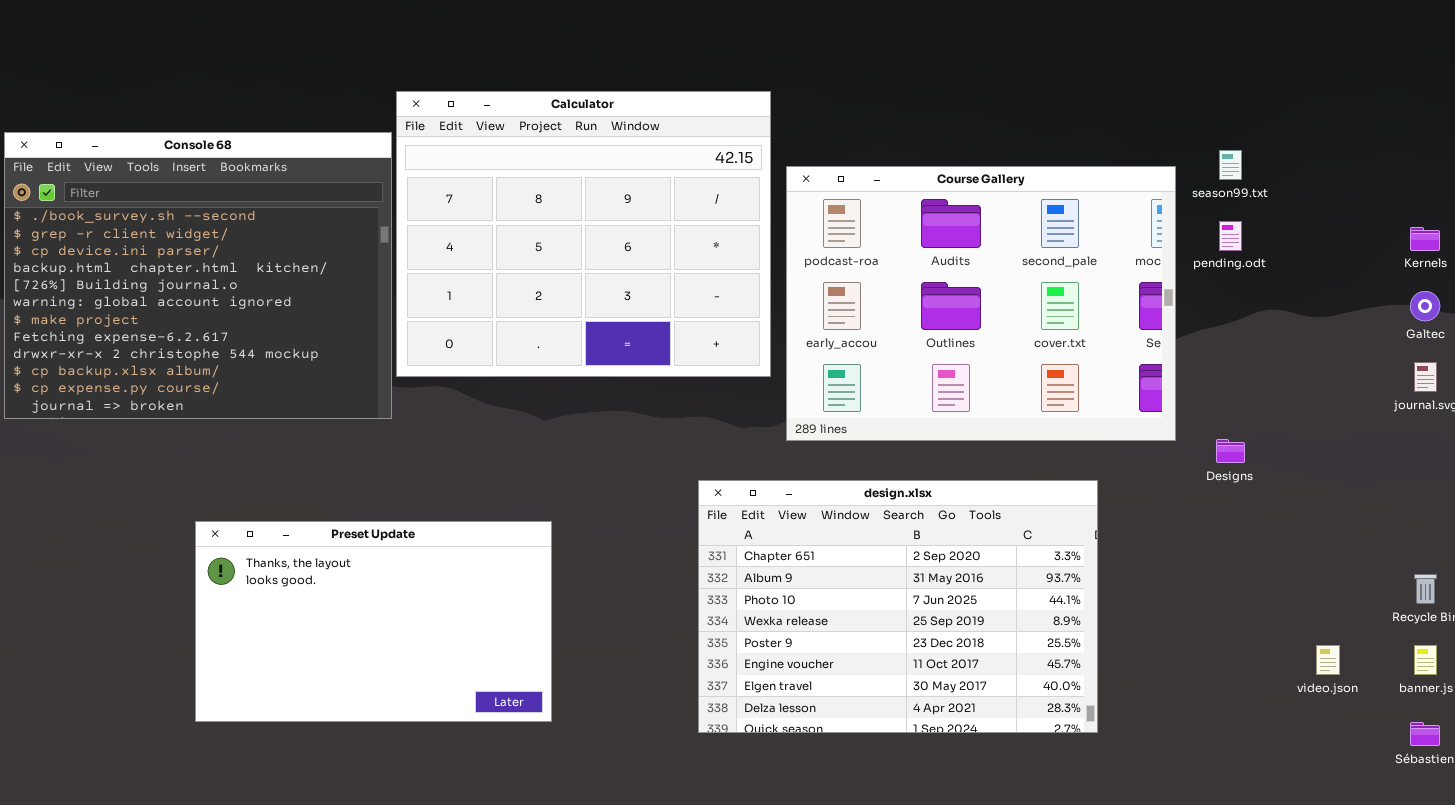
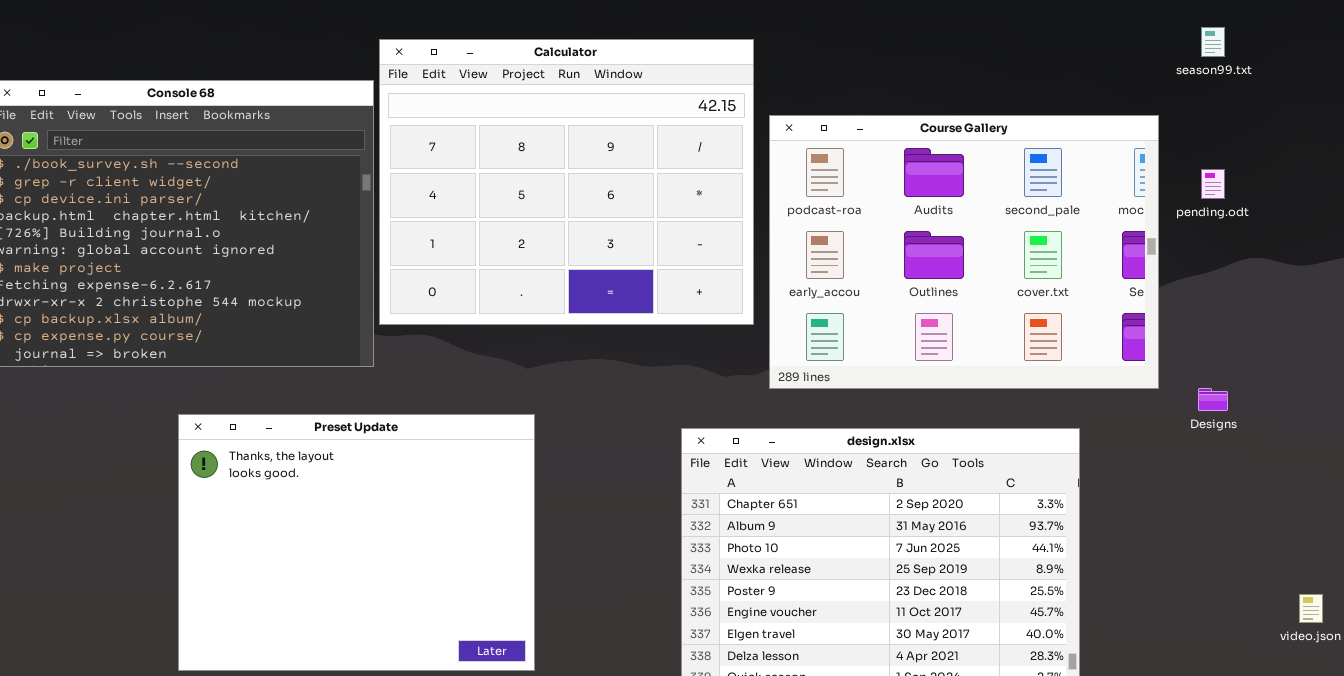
season99.txt: [1219,150,1242,180] -> [1201,27,1225,57], moved
Preset Update: [195,521,552,722] -> [178,414,535,671], resized

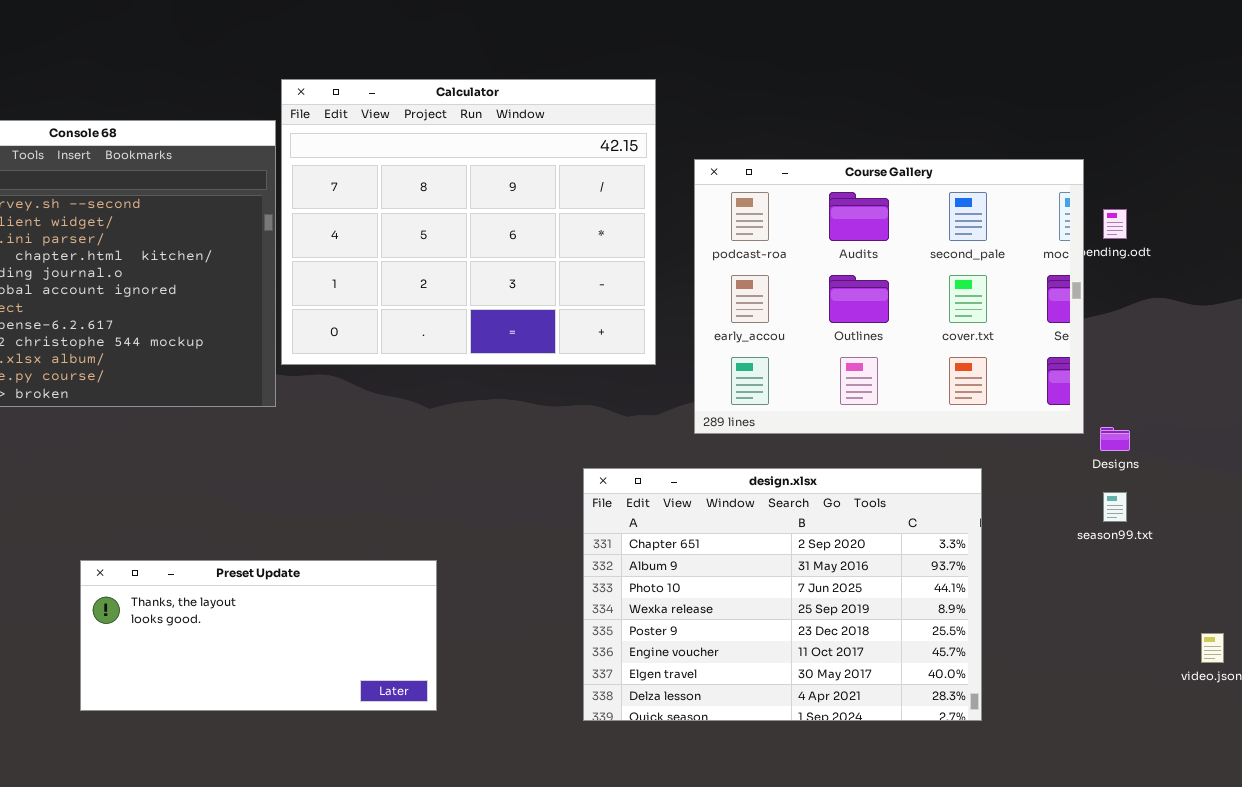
season99.txt: [1201,27,1225,57] -> [1103,492,1127,522], moved
Course Gallery: [769,115,1159,389] -> [694,159,1084,434], moved
Preset Update: [178,414,535,671] -> [80,560,437,711], resized

